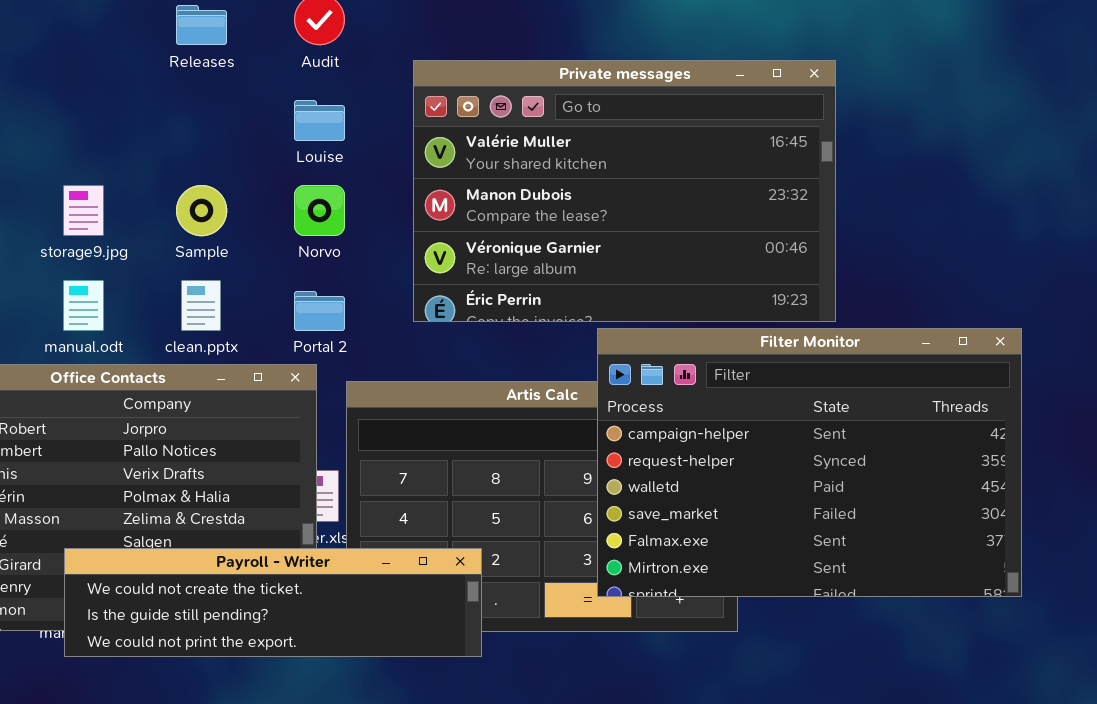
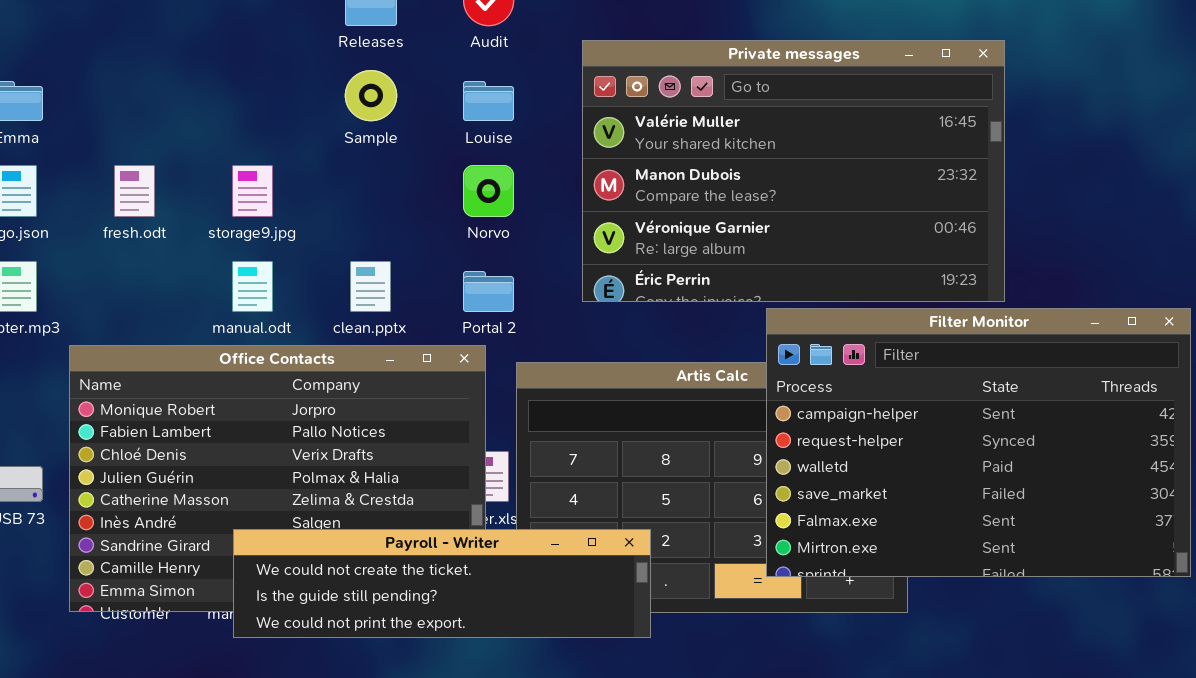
Sample: [176,185,227,236] -> [345,70,397,121], moved

